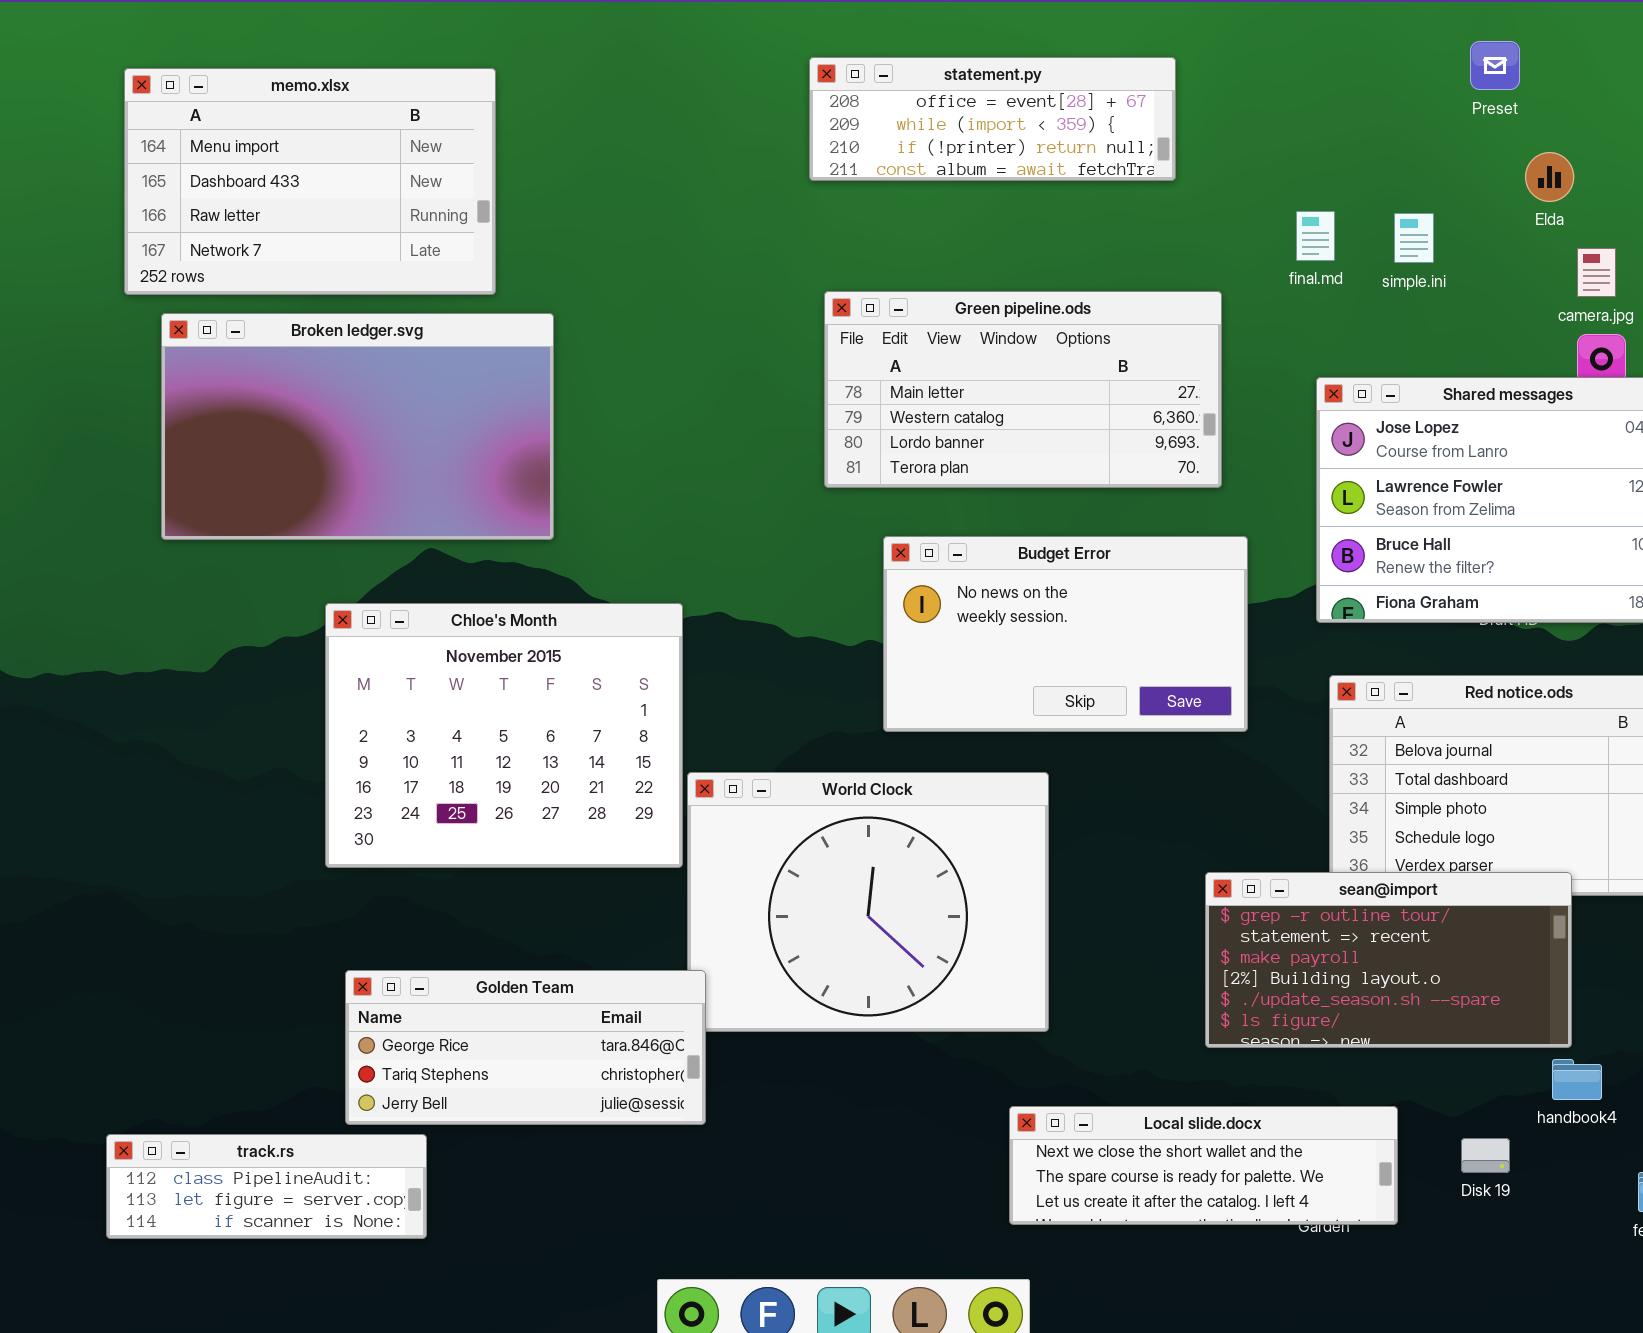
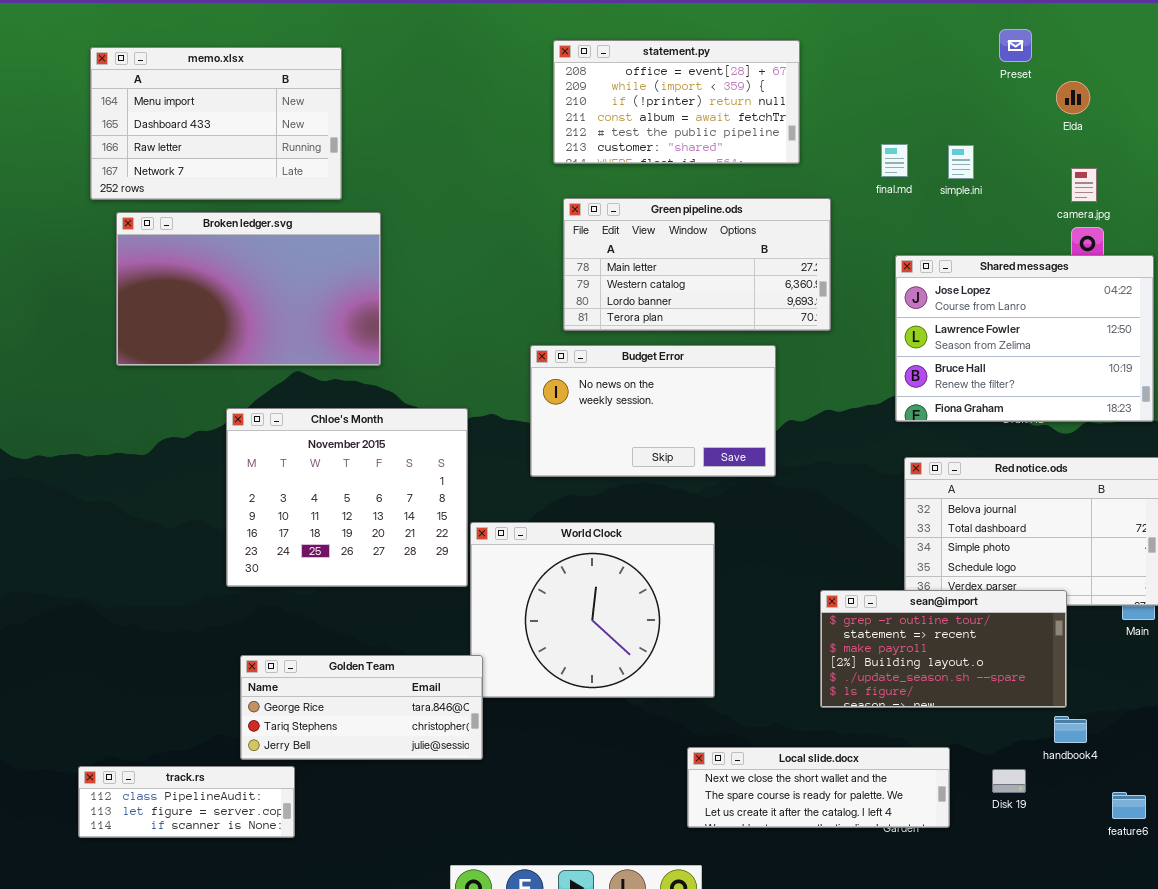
statement.py: [809,57,1176,181] -> [553,40,800,164], resized
Elda: [1525,152,1574,202] -> [1056,81,1090,114], moved
Budget Error: [883,536,1248,732] -> [530,345,776,477], moved

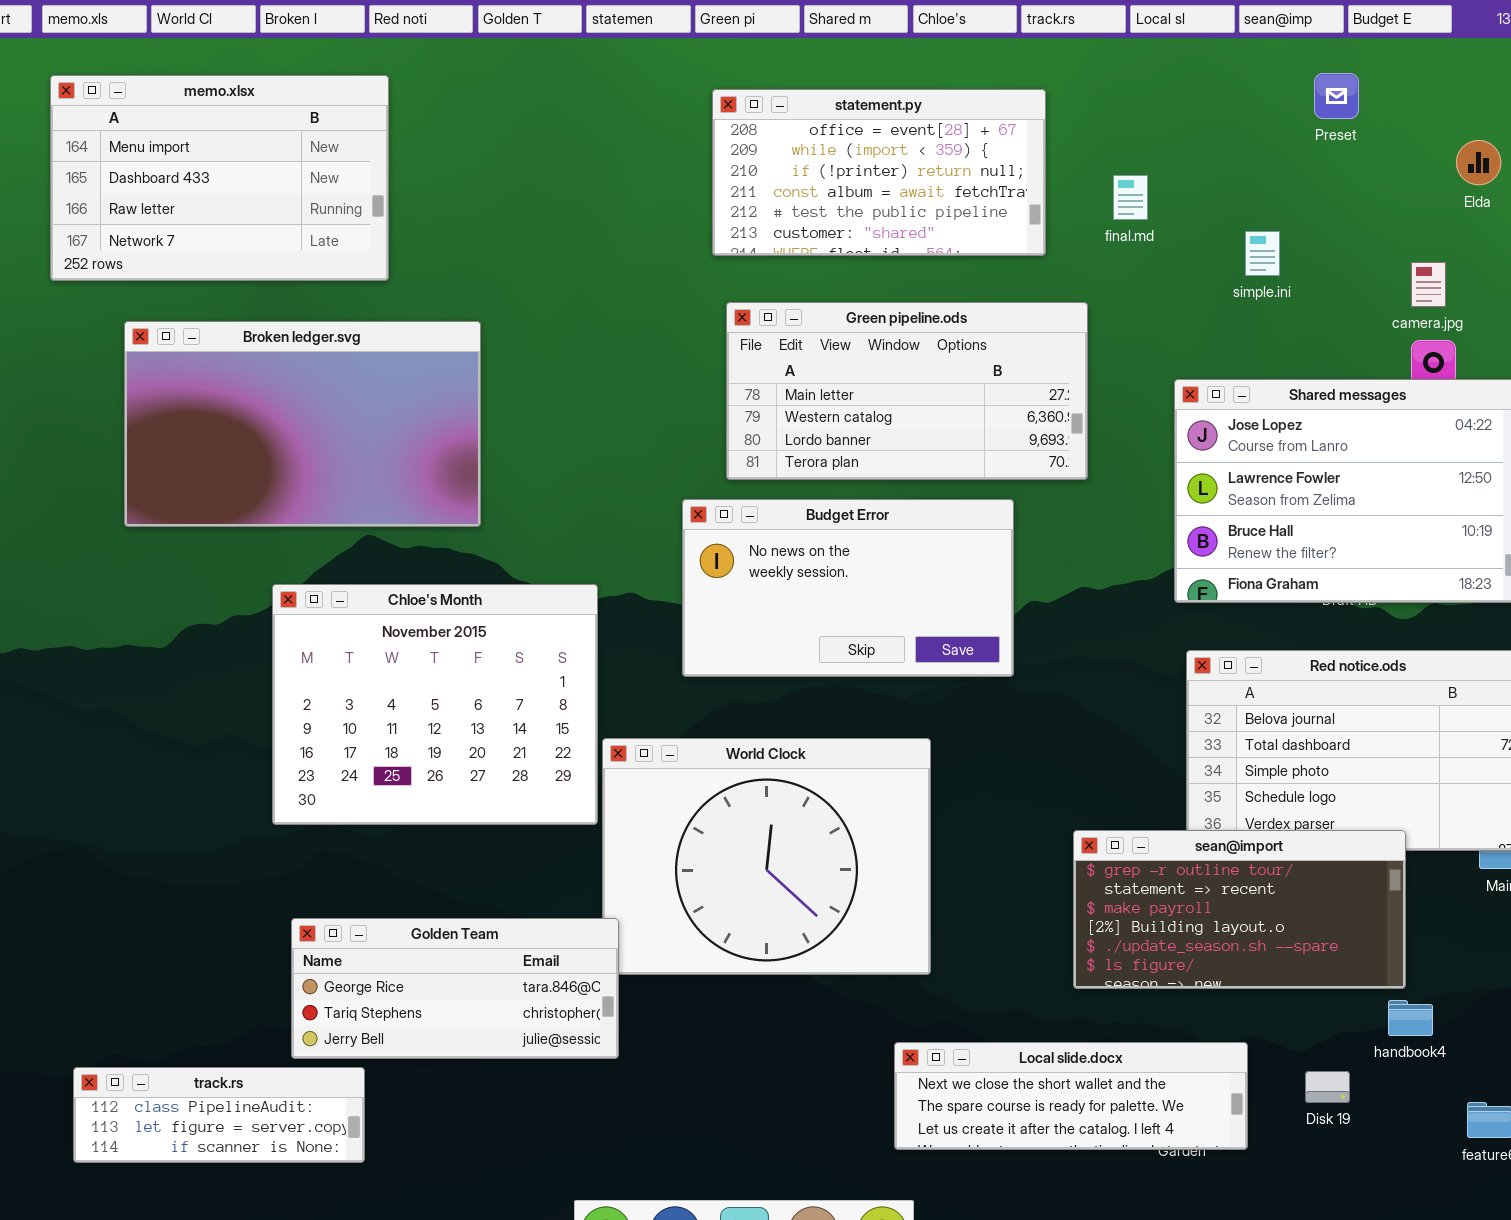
memo.xlsx: [90,47,342,200] -> [50,75,389,281], moved
Elda: [1056,81,1090,114] -> [1456,140,1501,185], moved
final.md: [881,144,908,177] -> [1113,175,1148,220], moved

